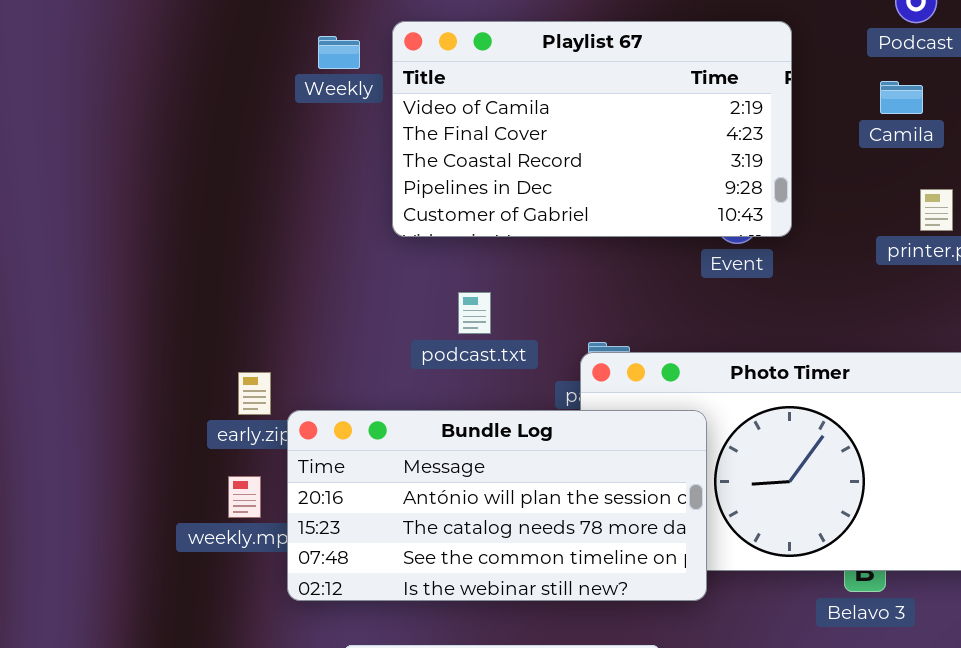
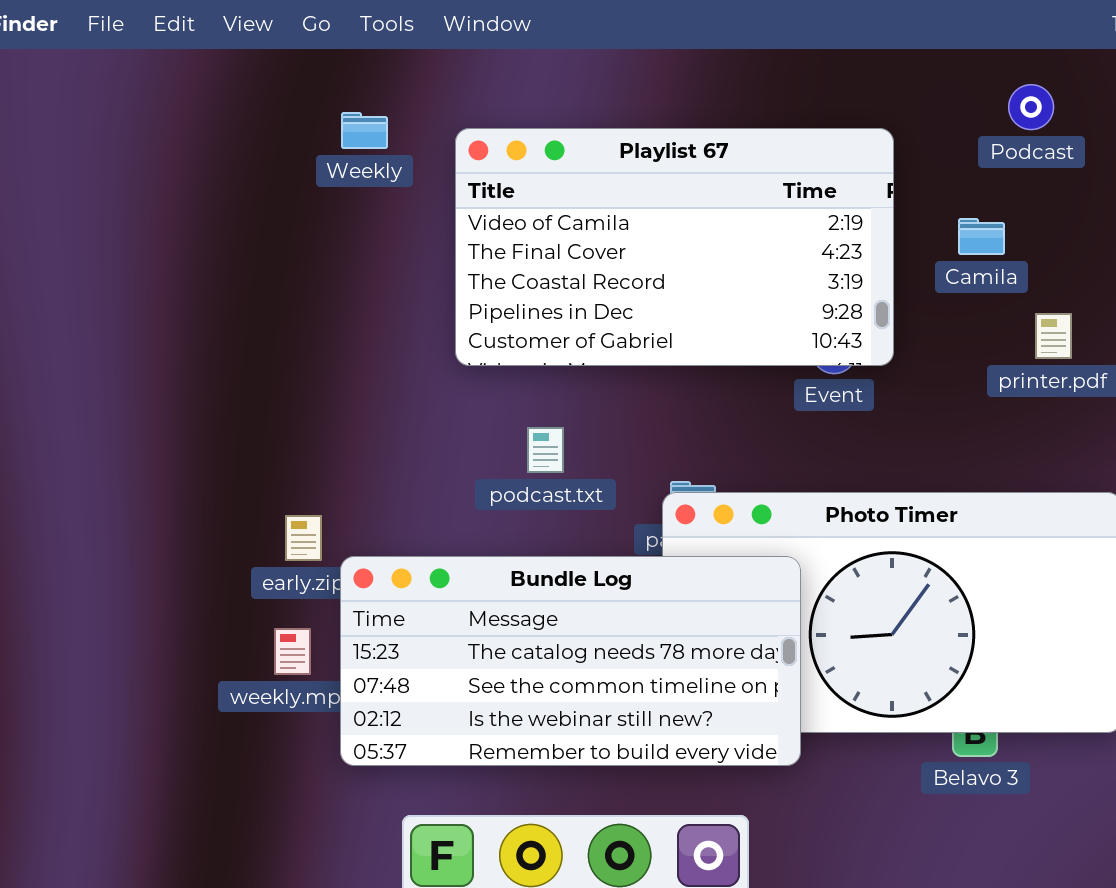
Weekly: [318,36,360,69] -> [341,112,388,149], moved
Camila: [880,81,923,114] -> [958,218,1005,255], moved
Bundle Log: [287,410,707,601] -> [340,556,801,766], scrolled down 1 row

